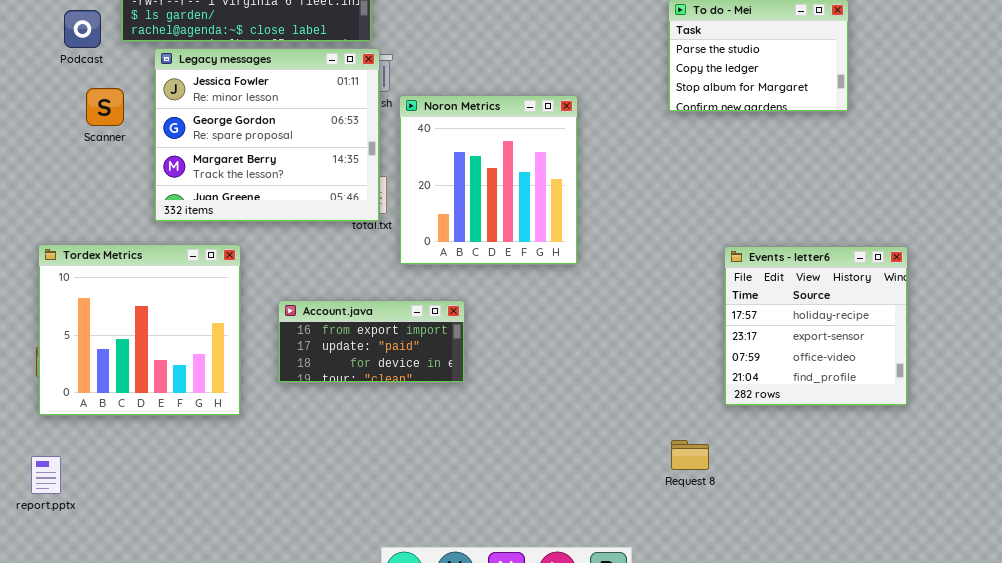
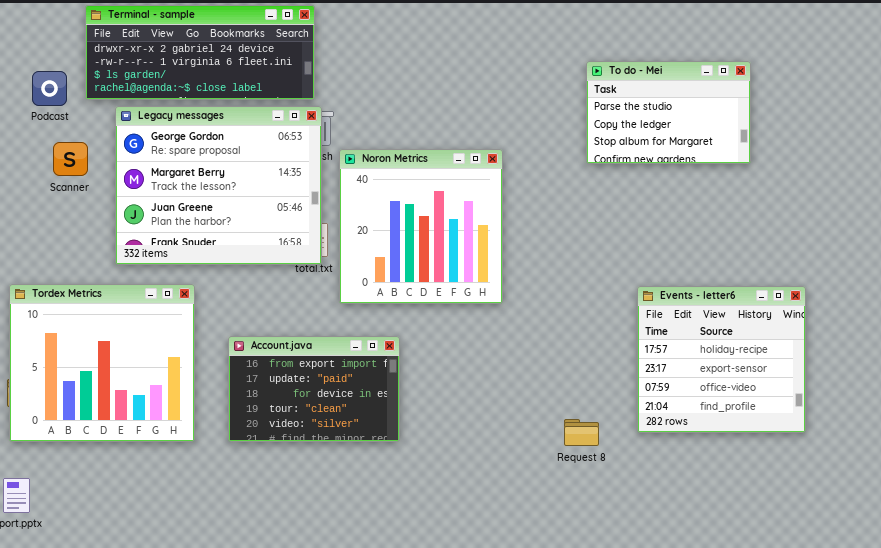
Legacy messages: [154,48,380,222] -> [115,106,322,265], scrolled down 1 row
Account.java: [278,300,465,383] -> [228,336,400,442], resized
Request 8: [671,440,709,470] -> [564,419,599,446], moved

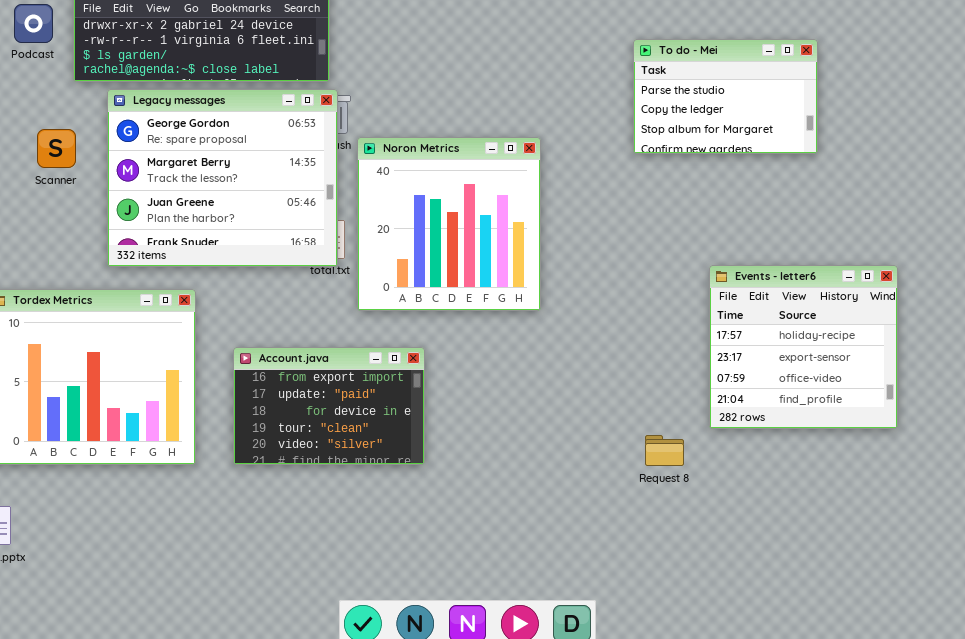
Podcast: [32,71,67,106] -> [14,4,53,43], moved
Events - letter6: [637,286,806,433] -> [709,265,898,429], moved
Request 8: [564,419,599,446] -> [645,435,684,466], moved

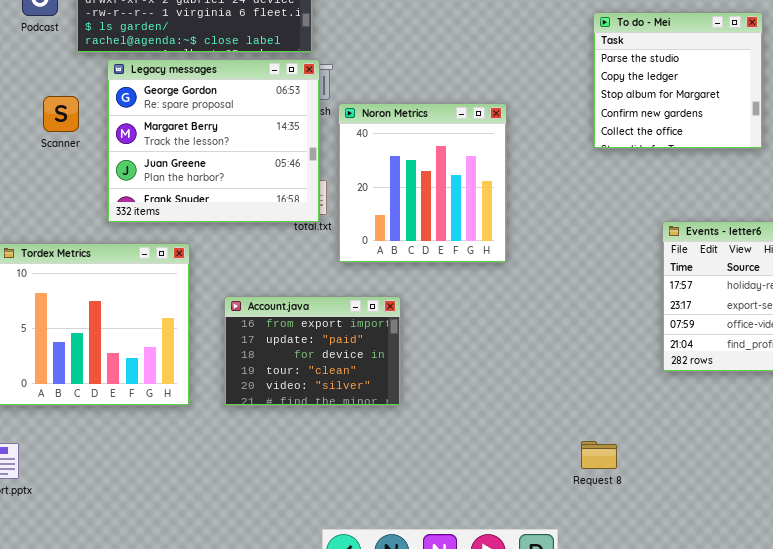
To do - Mei: [633,39,818,154] -> [593,12,763,149], resized
Request 8: [645,435,684,466] -> [581,441,617,469], moved

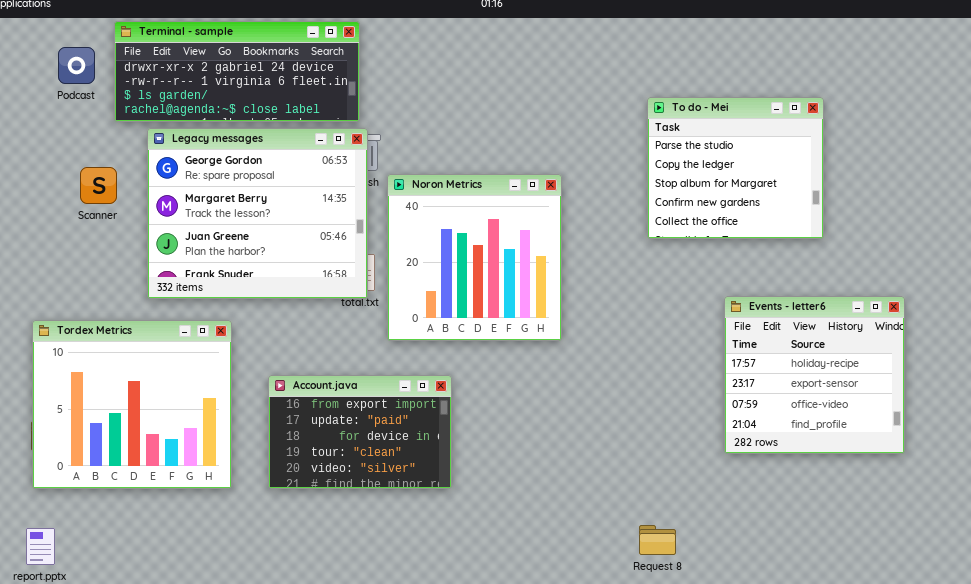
To do - Mei: [593,12,763,149] -> [647,97,824,239], moved

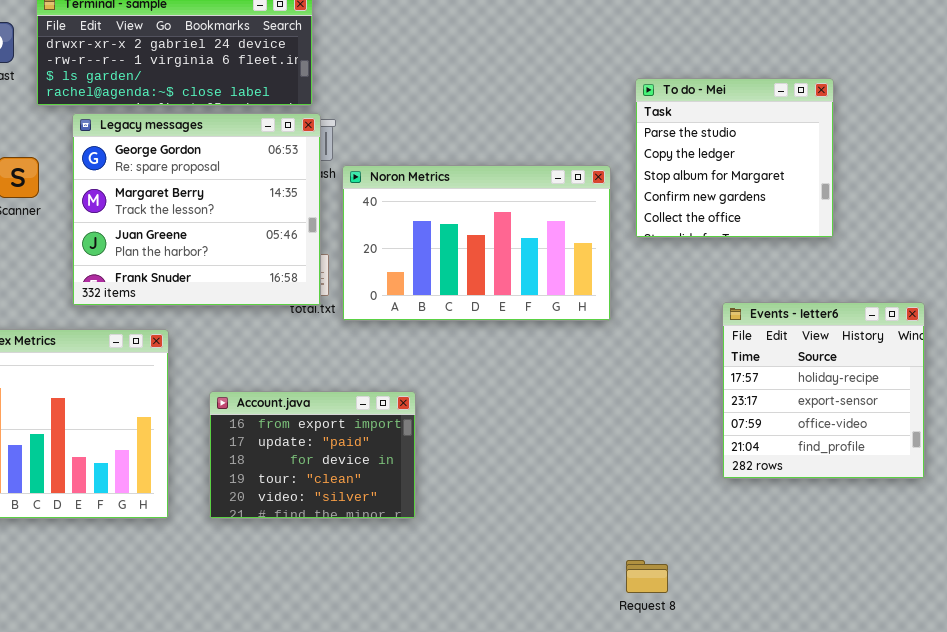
Noron Metrics: [387,174,562,341] -> [342,165,611,321], resized

